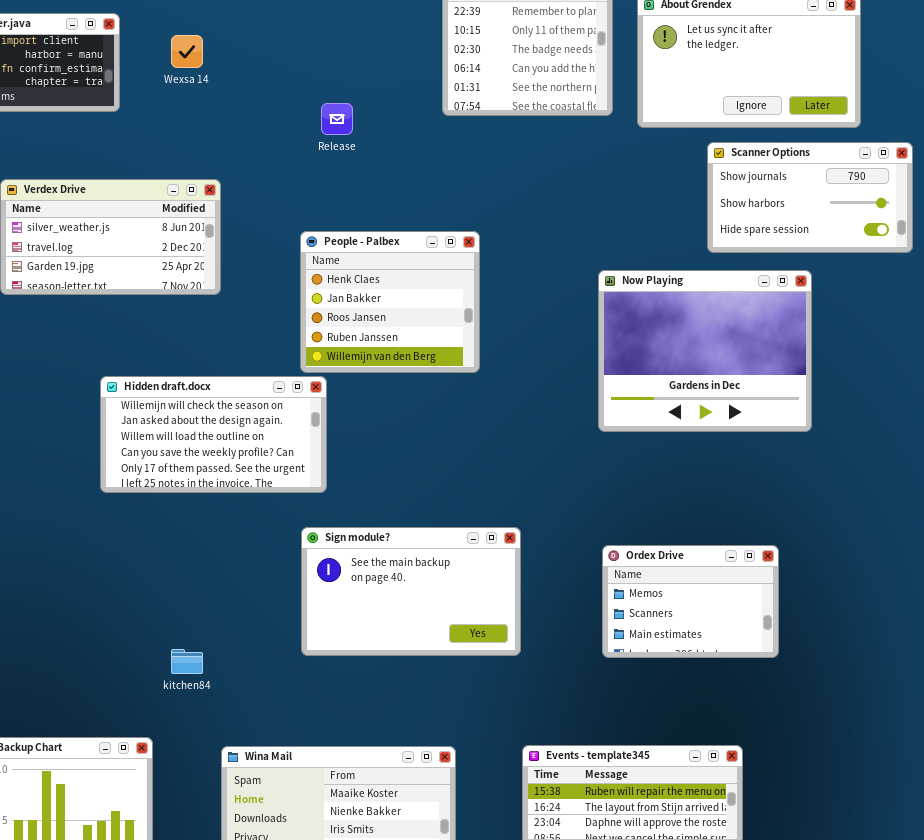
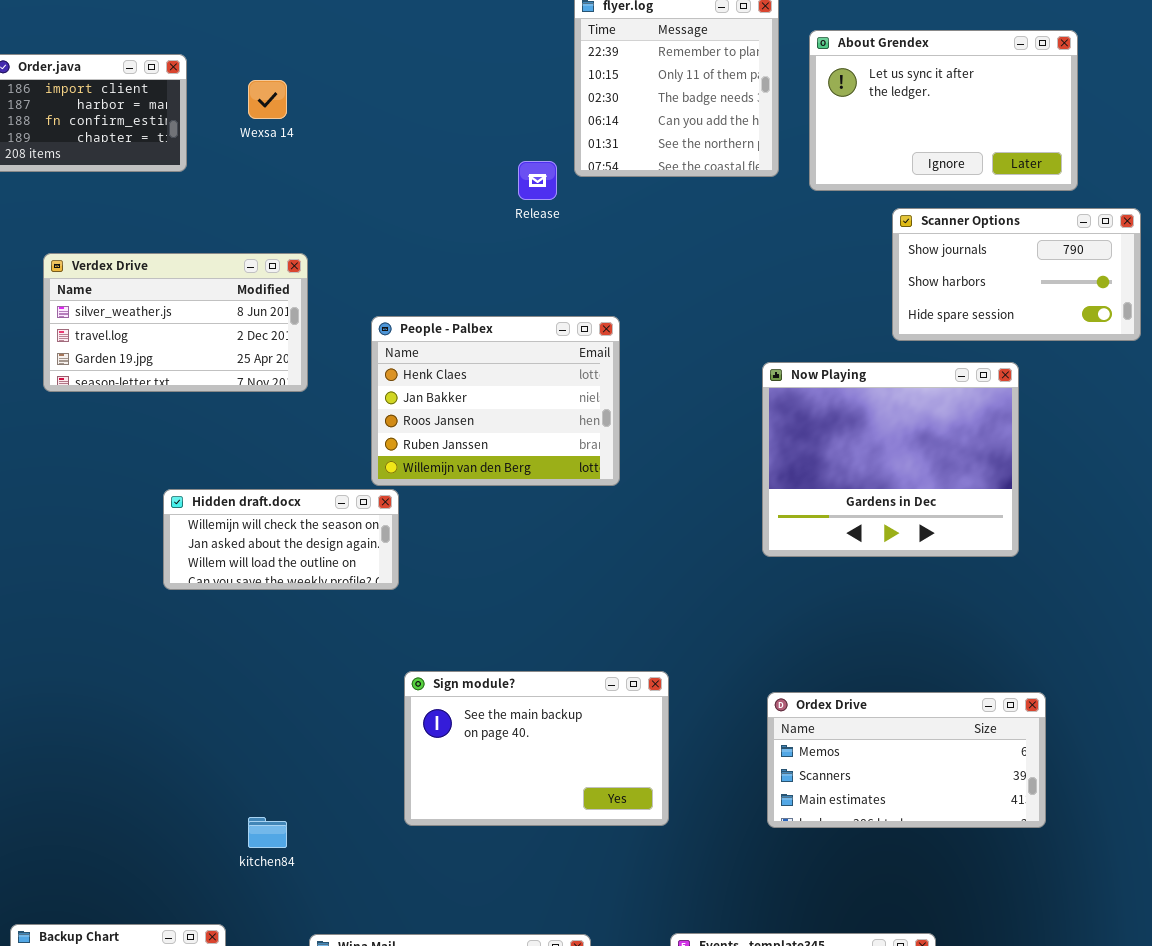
Release: [321,103,353,135] -> [518,161,557,200], moved
People - Palbex: [300,231,480,373] -> [371,316,620,486], resized
Hidden draft.docx: [100,376,327,493] -> [163,489,399,590], resized
Ordex Drive: [602,545,779,658] -> [767,692,1046,828], resized

